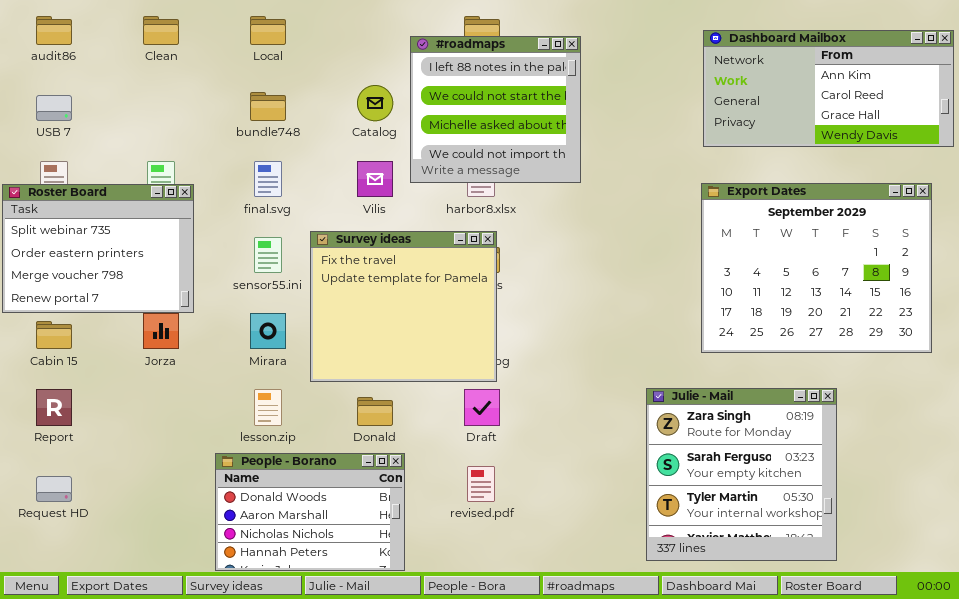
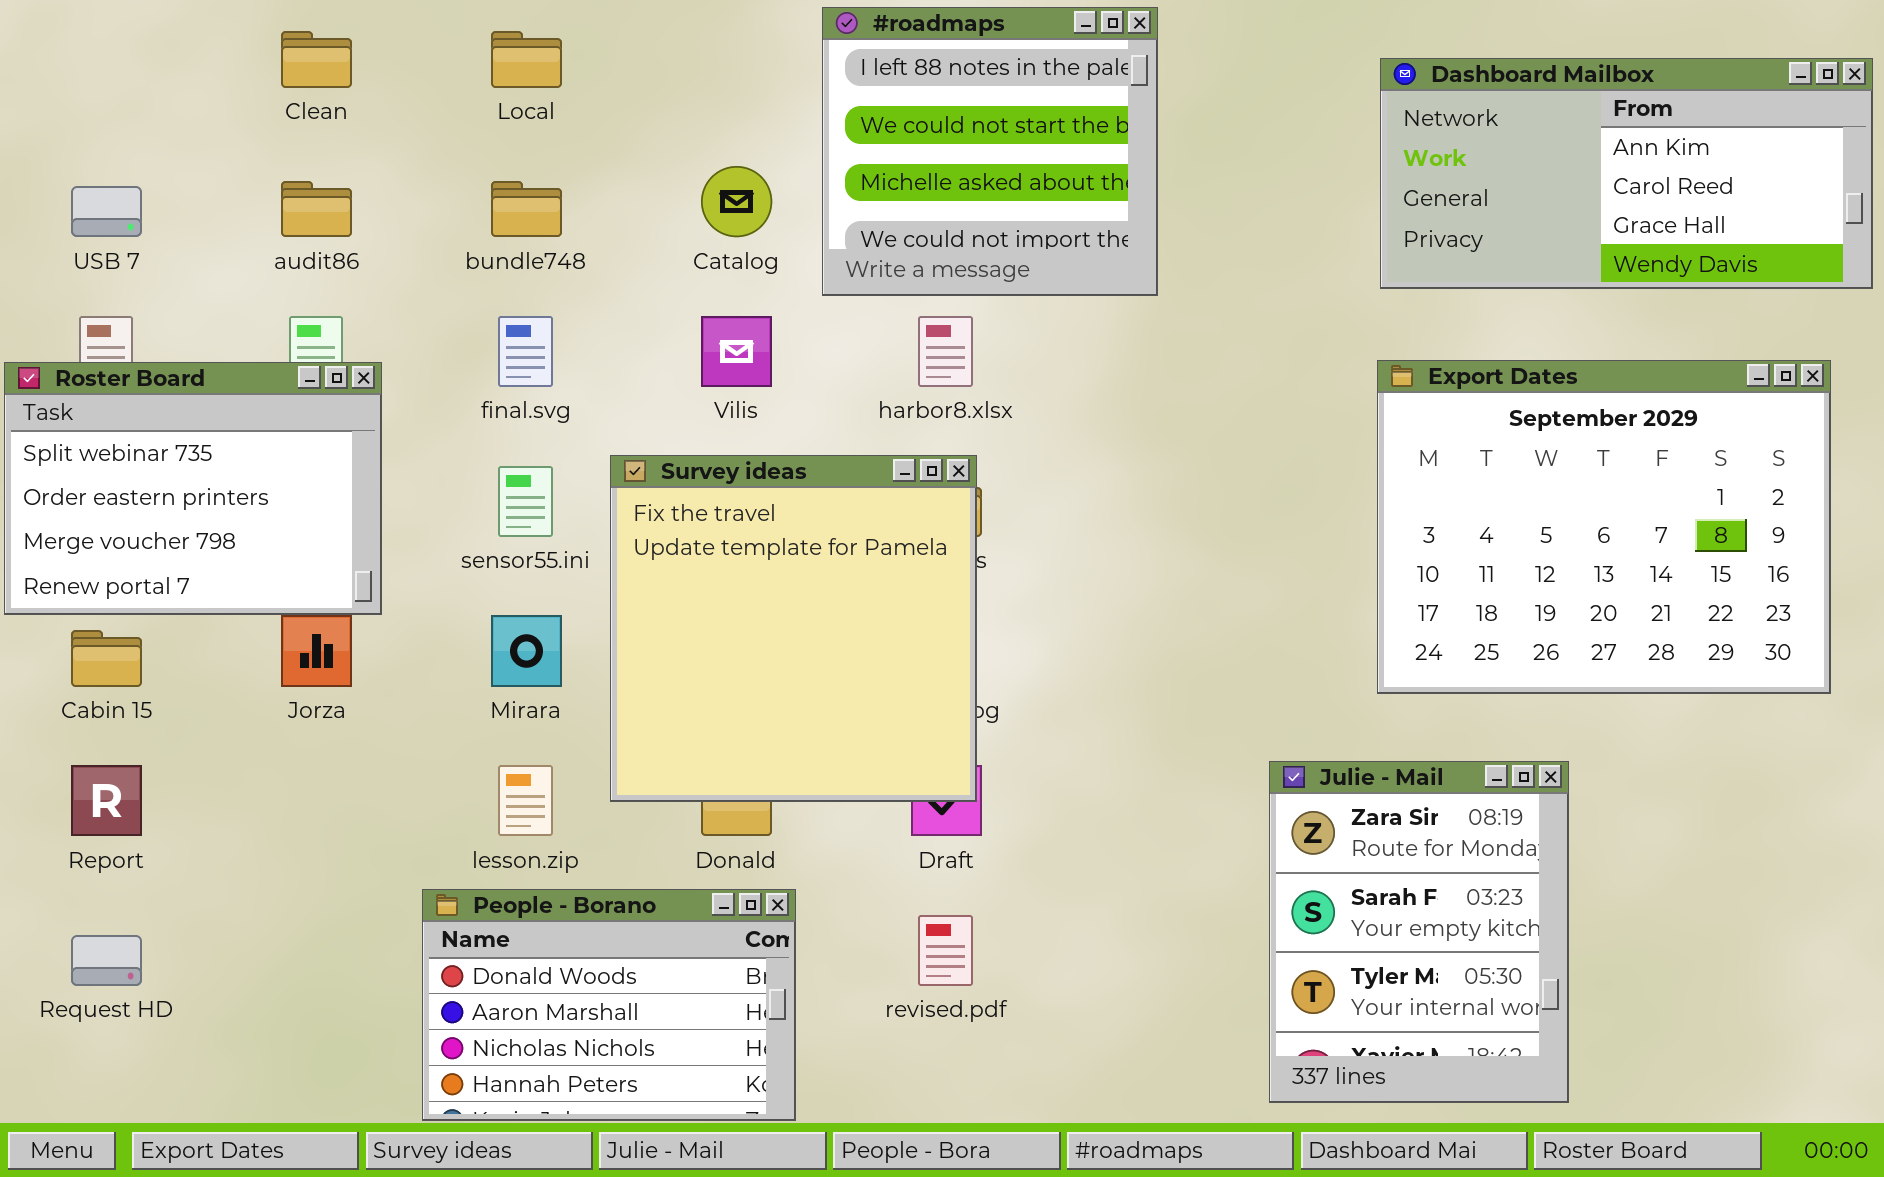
audit86: [36,16,72,45] -> [281,181,352,237], moved
#roadmaps: [410,36,581,183] -> [822,7,1158,296], moved
Survey ideas: [310,231,497,382] -> [610,455,977,802], resized
Julie - Mail: [646,388,837,561] -> [1269,761,1569,1103], resized

